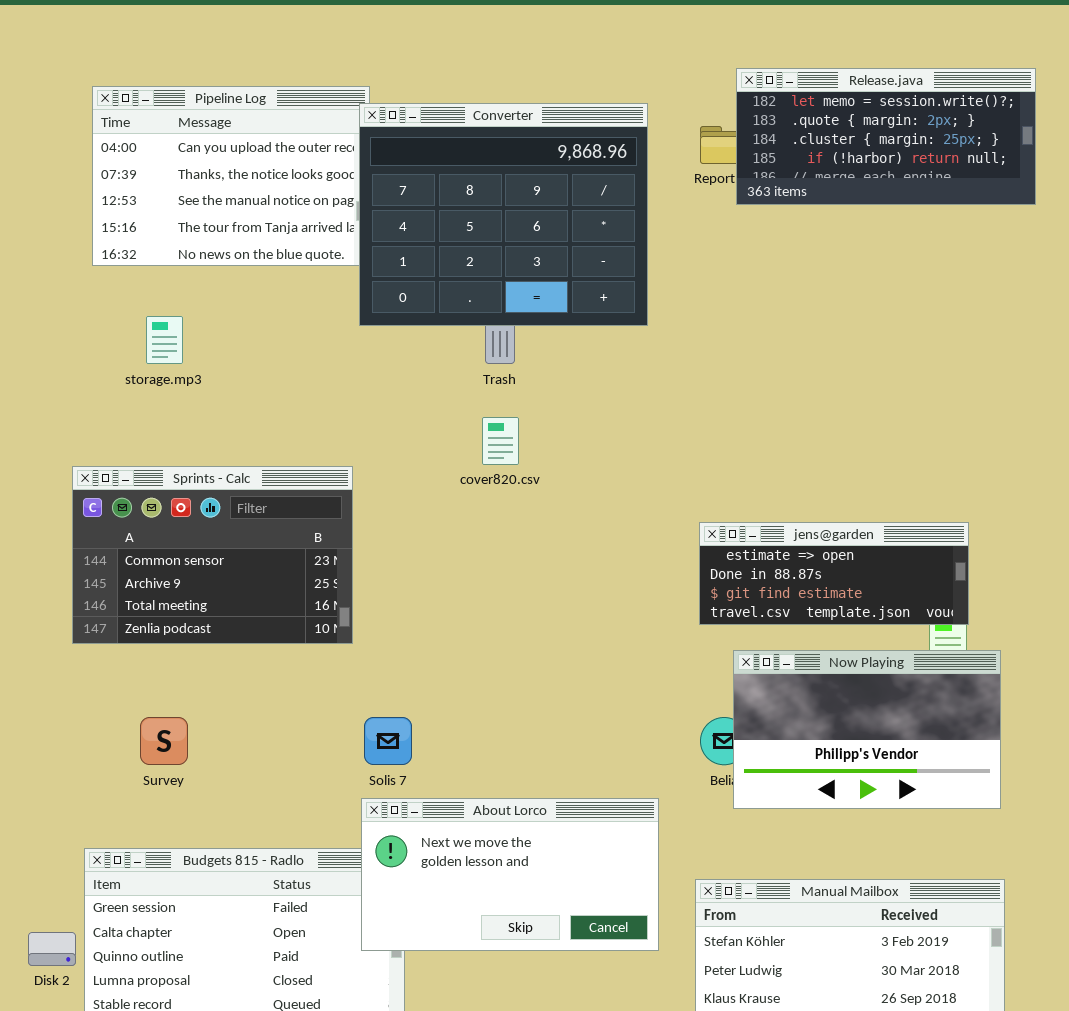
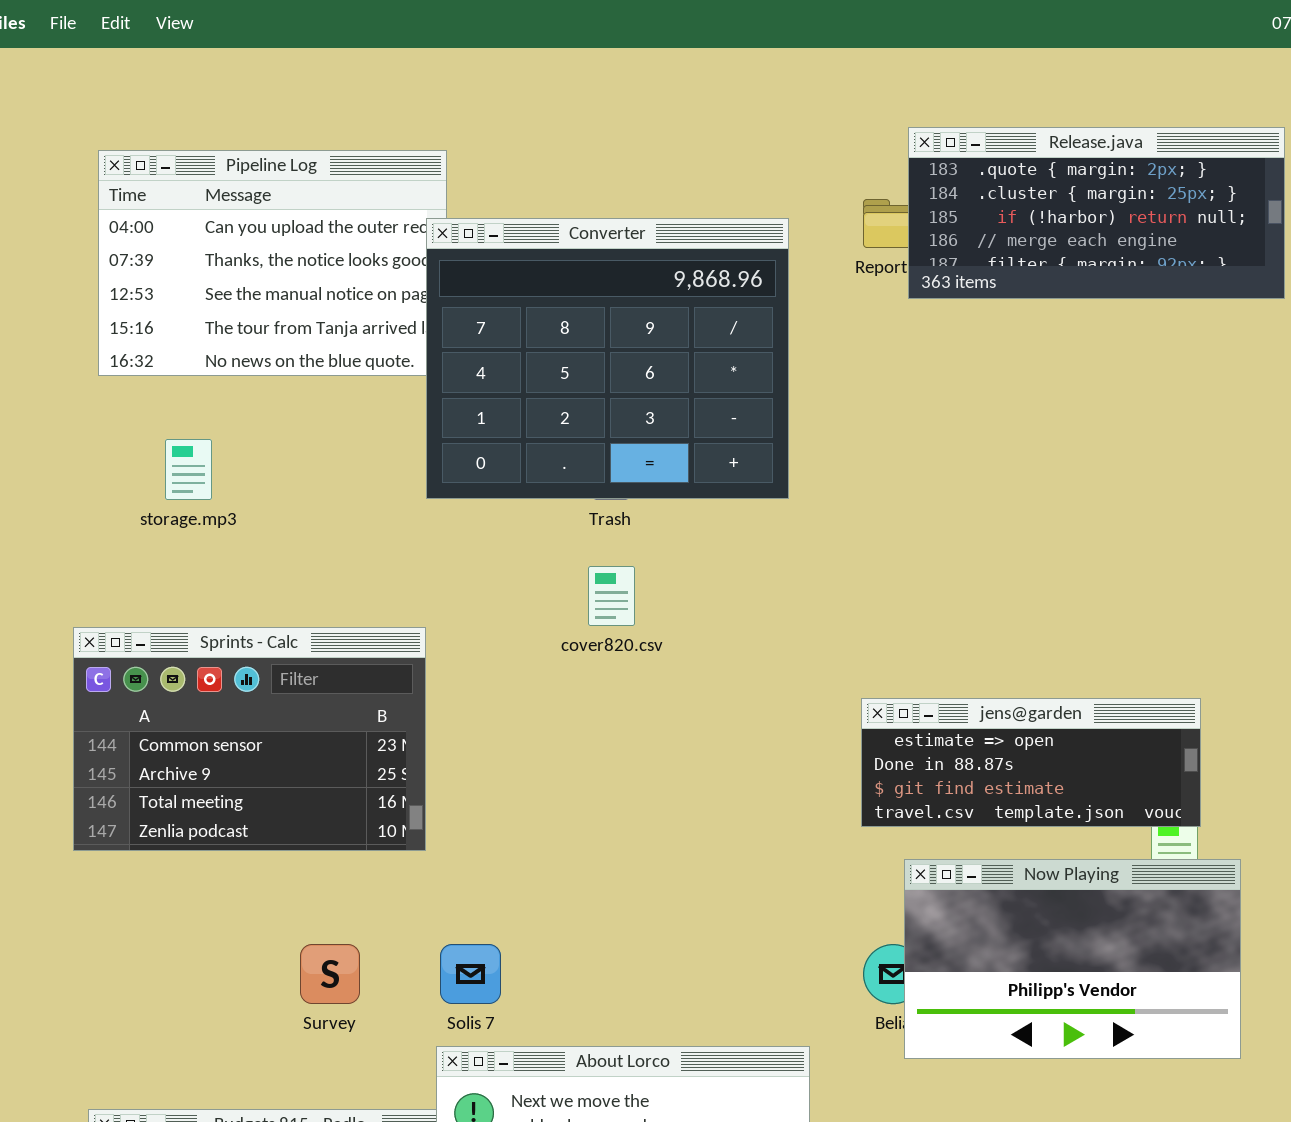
Release.java: [736,68,1036,205] -> [908,127,1285,299], scrolled down 1 row
Converter: [359,103,648,326] -> [426,218,789,499], moved
Survey: [140,717,188,765] -> [300,944,360,1004], moved

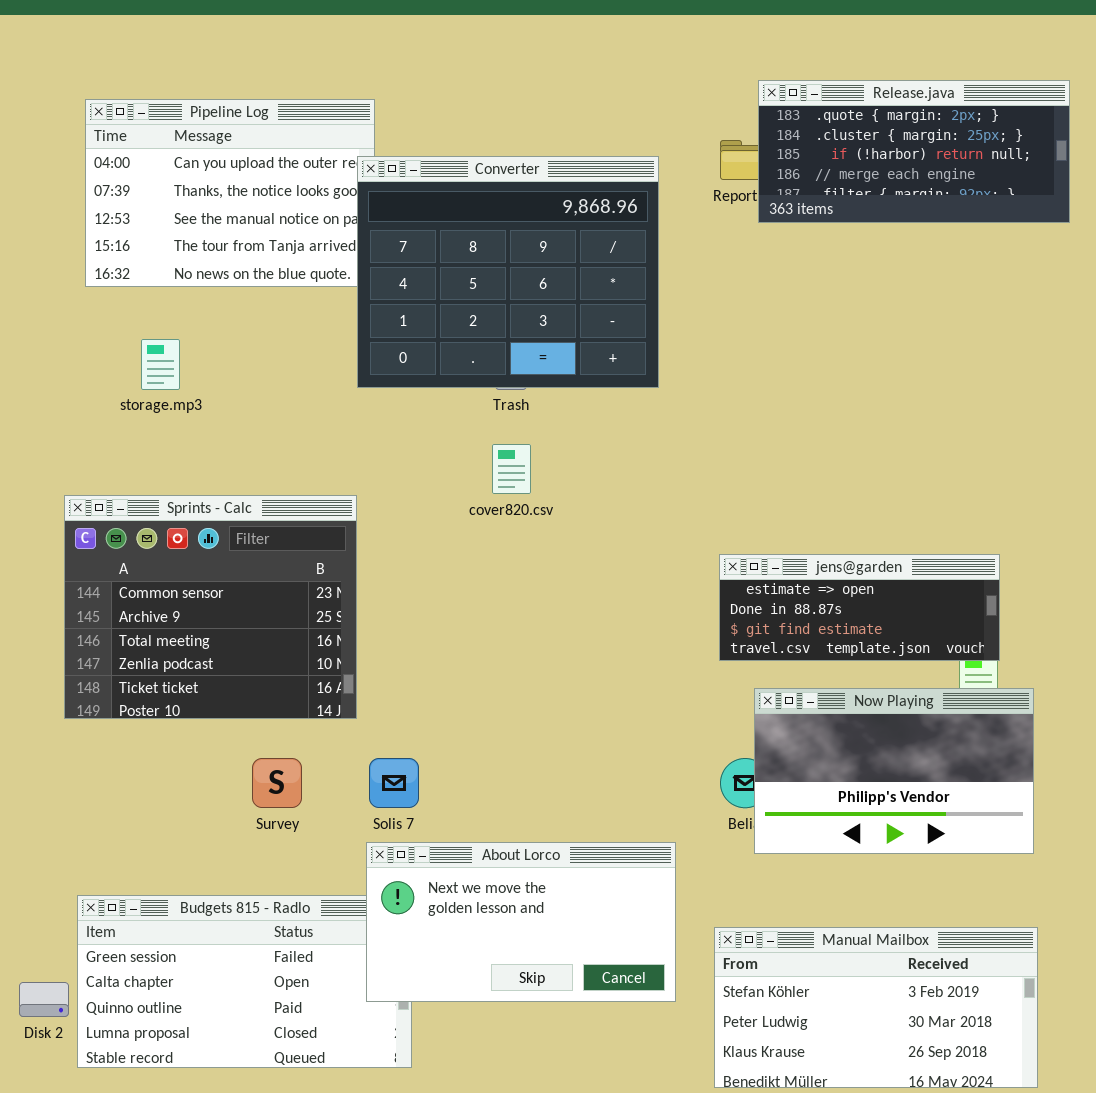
Sprints - Calc: [73,627,426,851] -> [64,495,357,719], resized

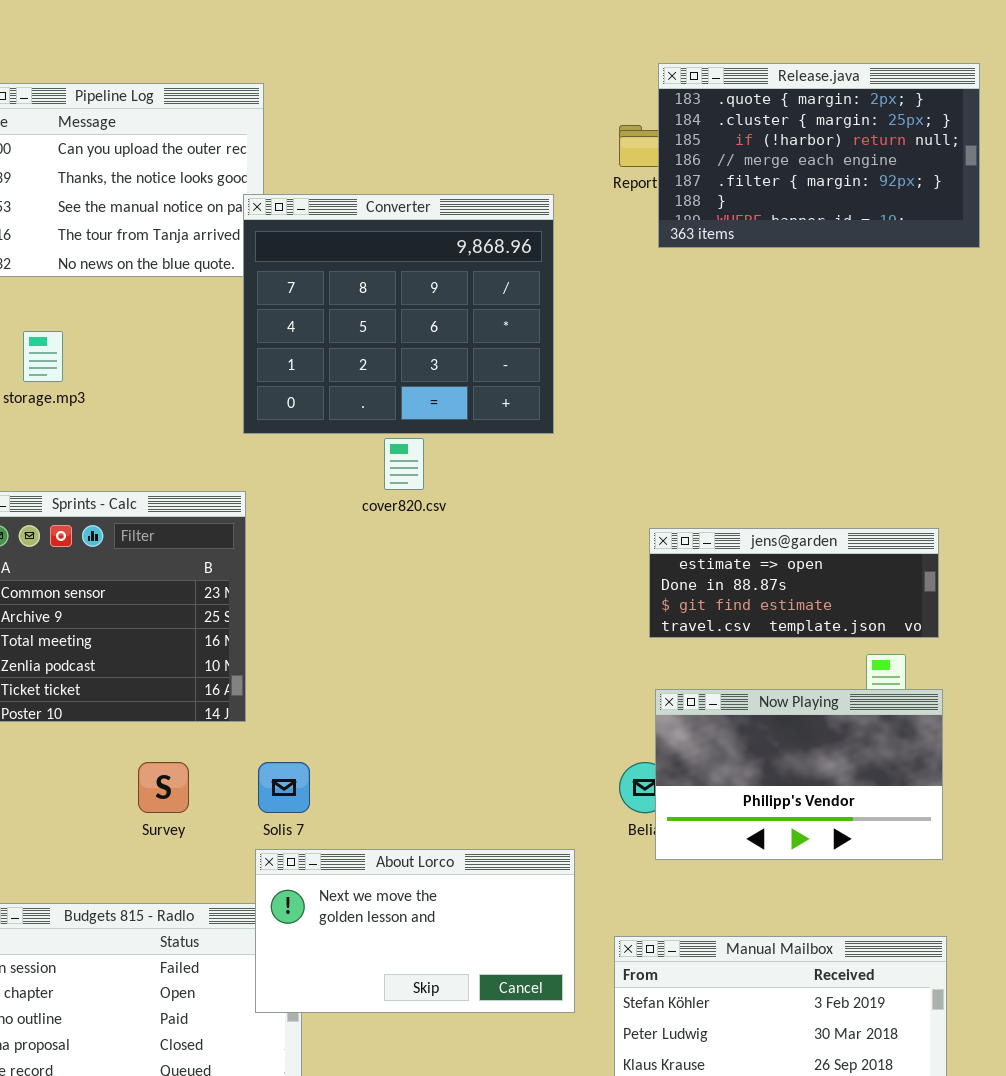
Release.java: [758,80,1070,223] -> [658,63,980,248], resized
Converter: [357,156,659,388] -> [243,194,554,434], moved
jens@garden: [719,554,1000,661] -> [649,528,939,638], moved

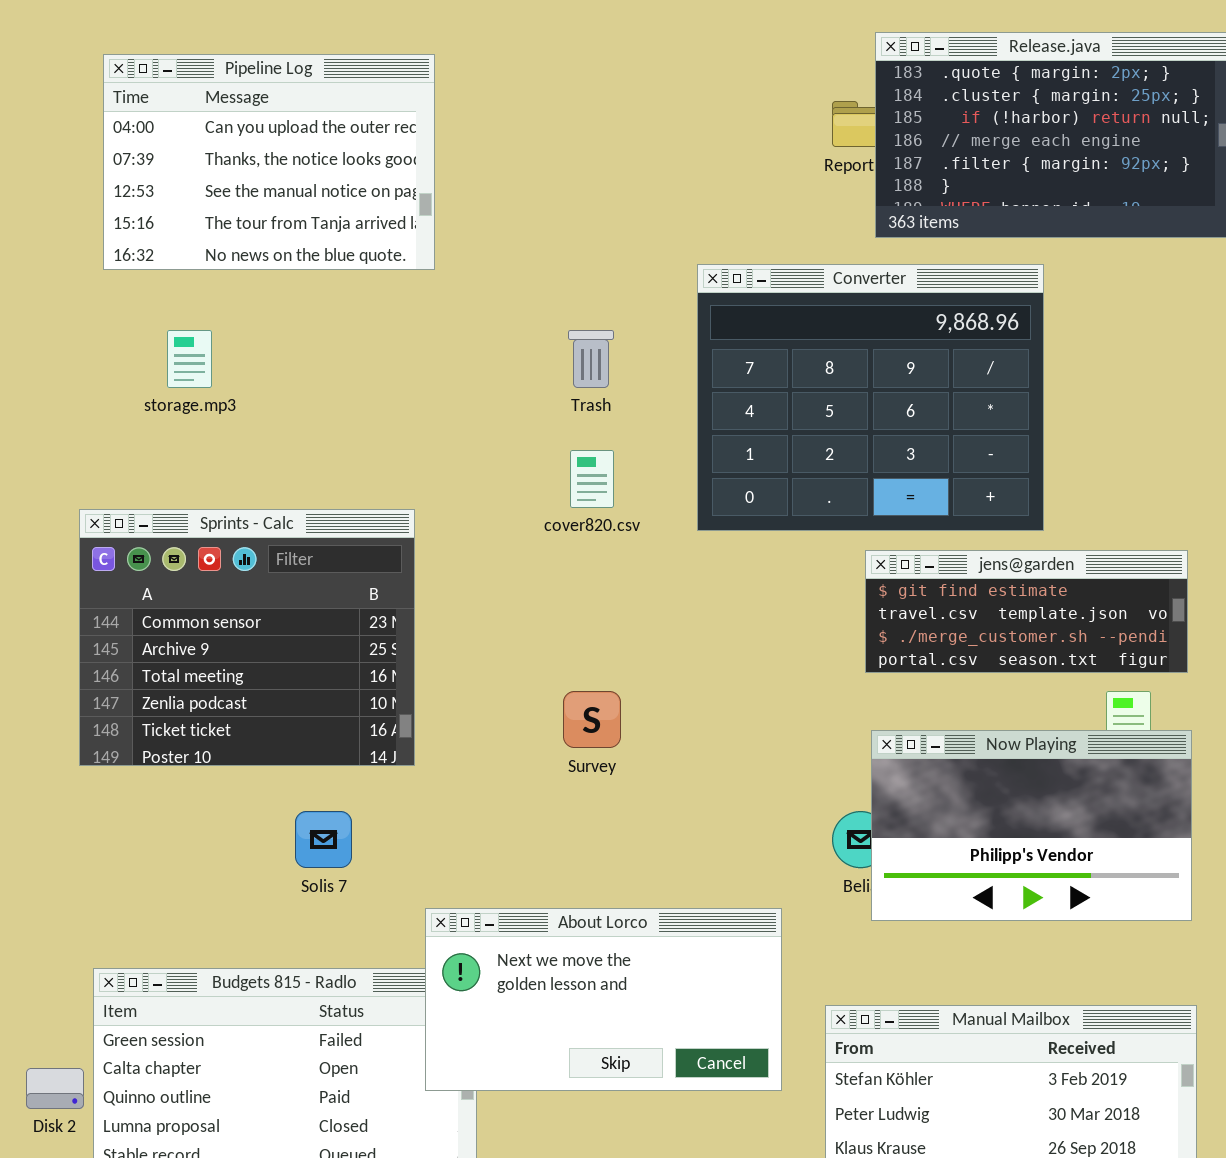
Converter: [243,194,554,434] -> [697,264,1044,531], moved
jens@garden: [649,528,939,638] -> [865,550,1188,673], scrolled down 2 rows
Survey: [138,762,189,813] -> [563,691,621,748], moved
Solis 7: [258,762,310,813] -> [295,811,352,868], moved

